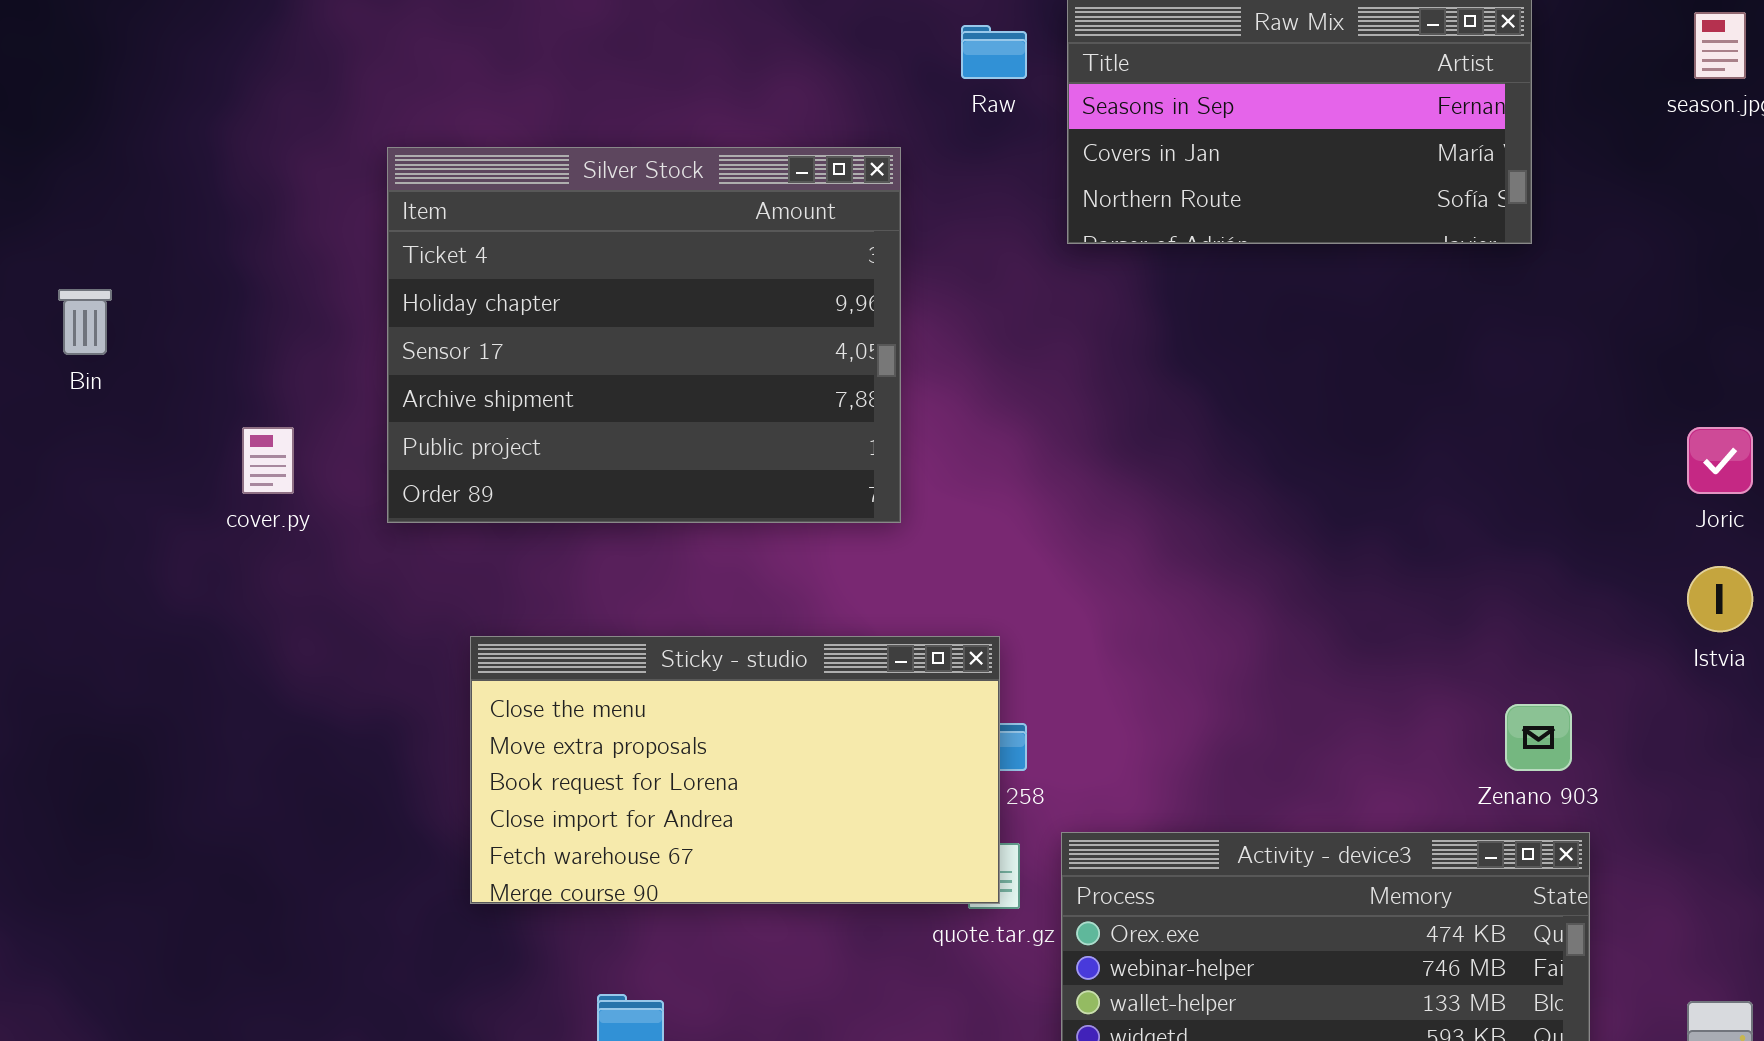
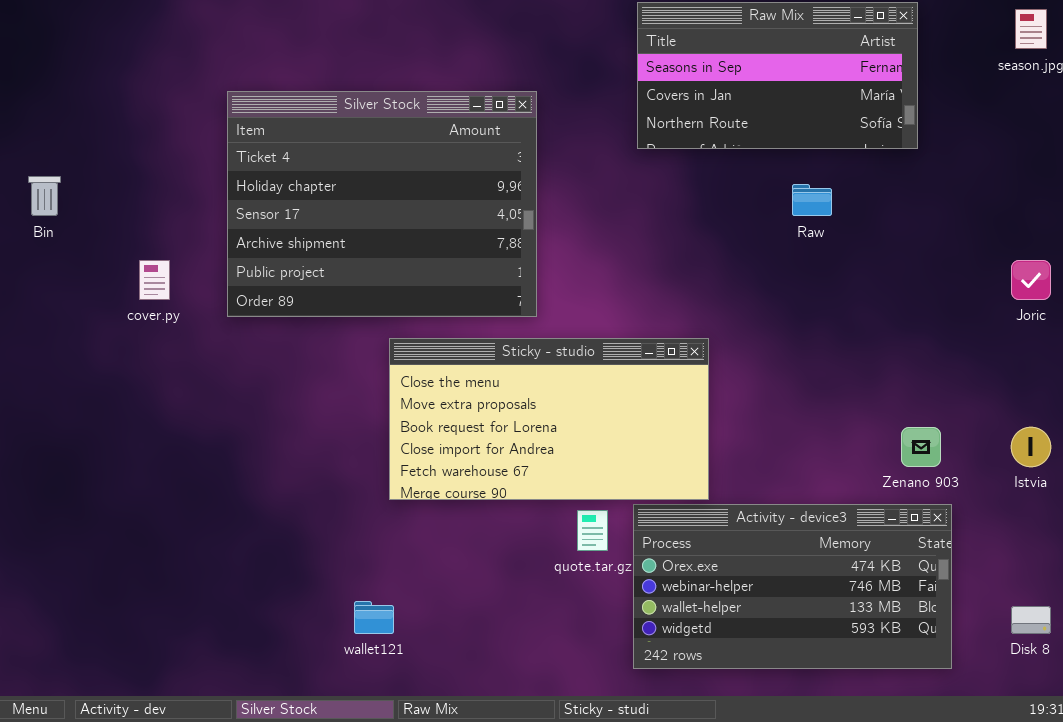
Raw: [961,25,1027,79] -> [792,184,832,216], moved
Istvia: [1687,566,1753,632] -> [1011,427,1051,467], moved
Sticky - studio: [470,636,1000,904] -> [389,338,709,500], moved

